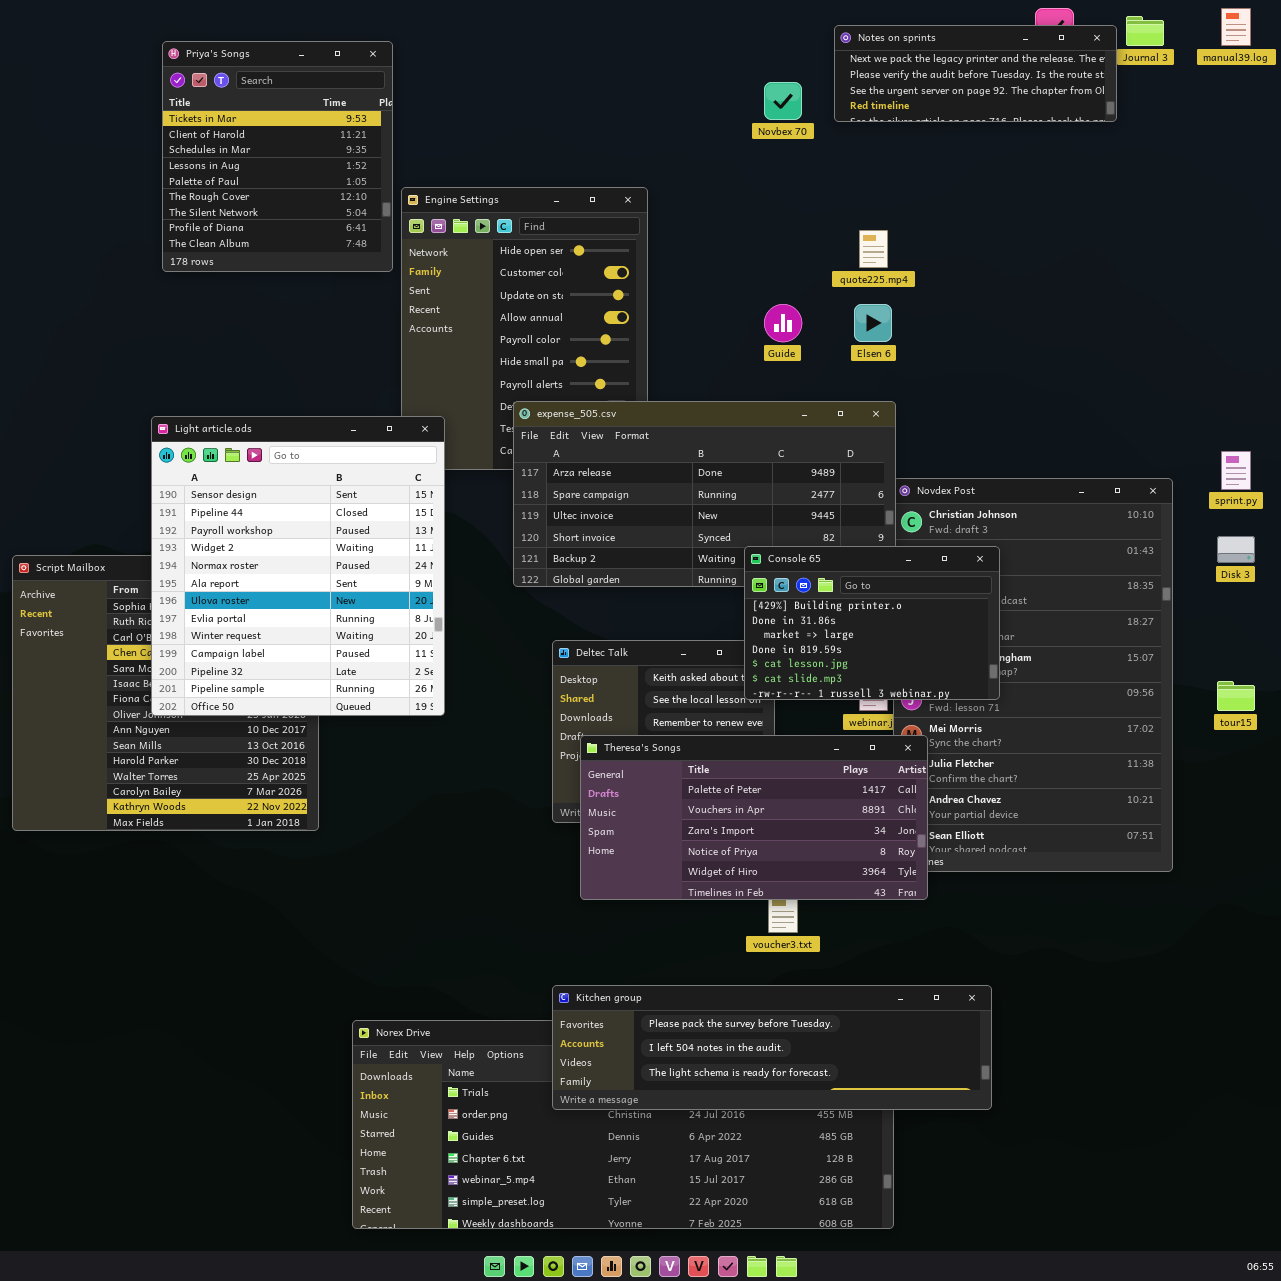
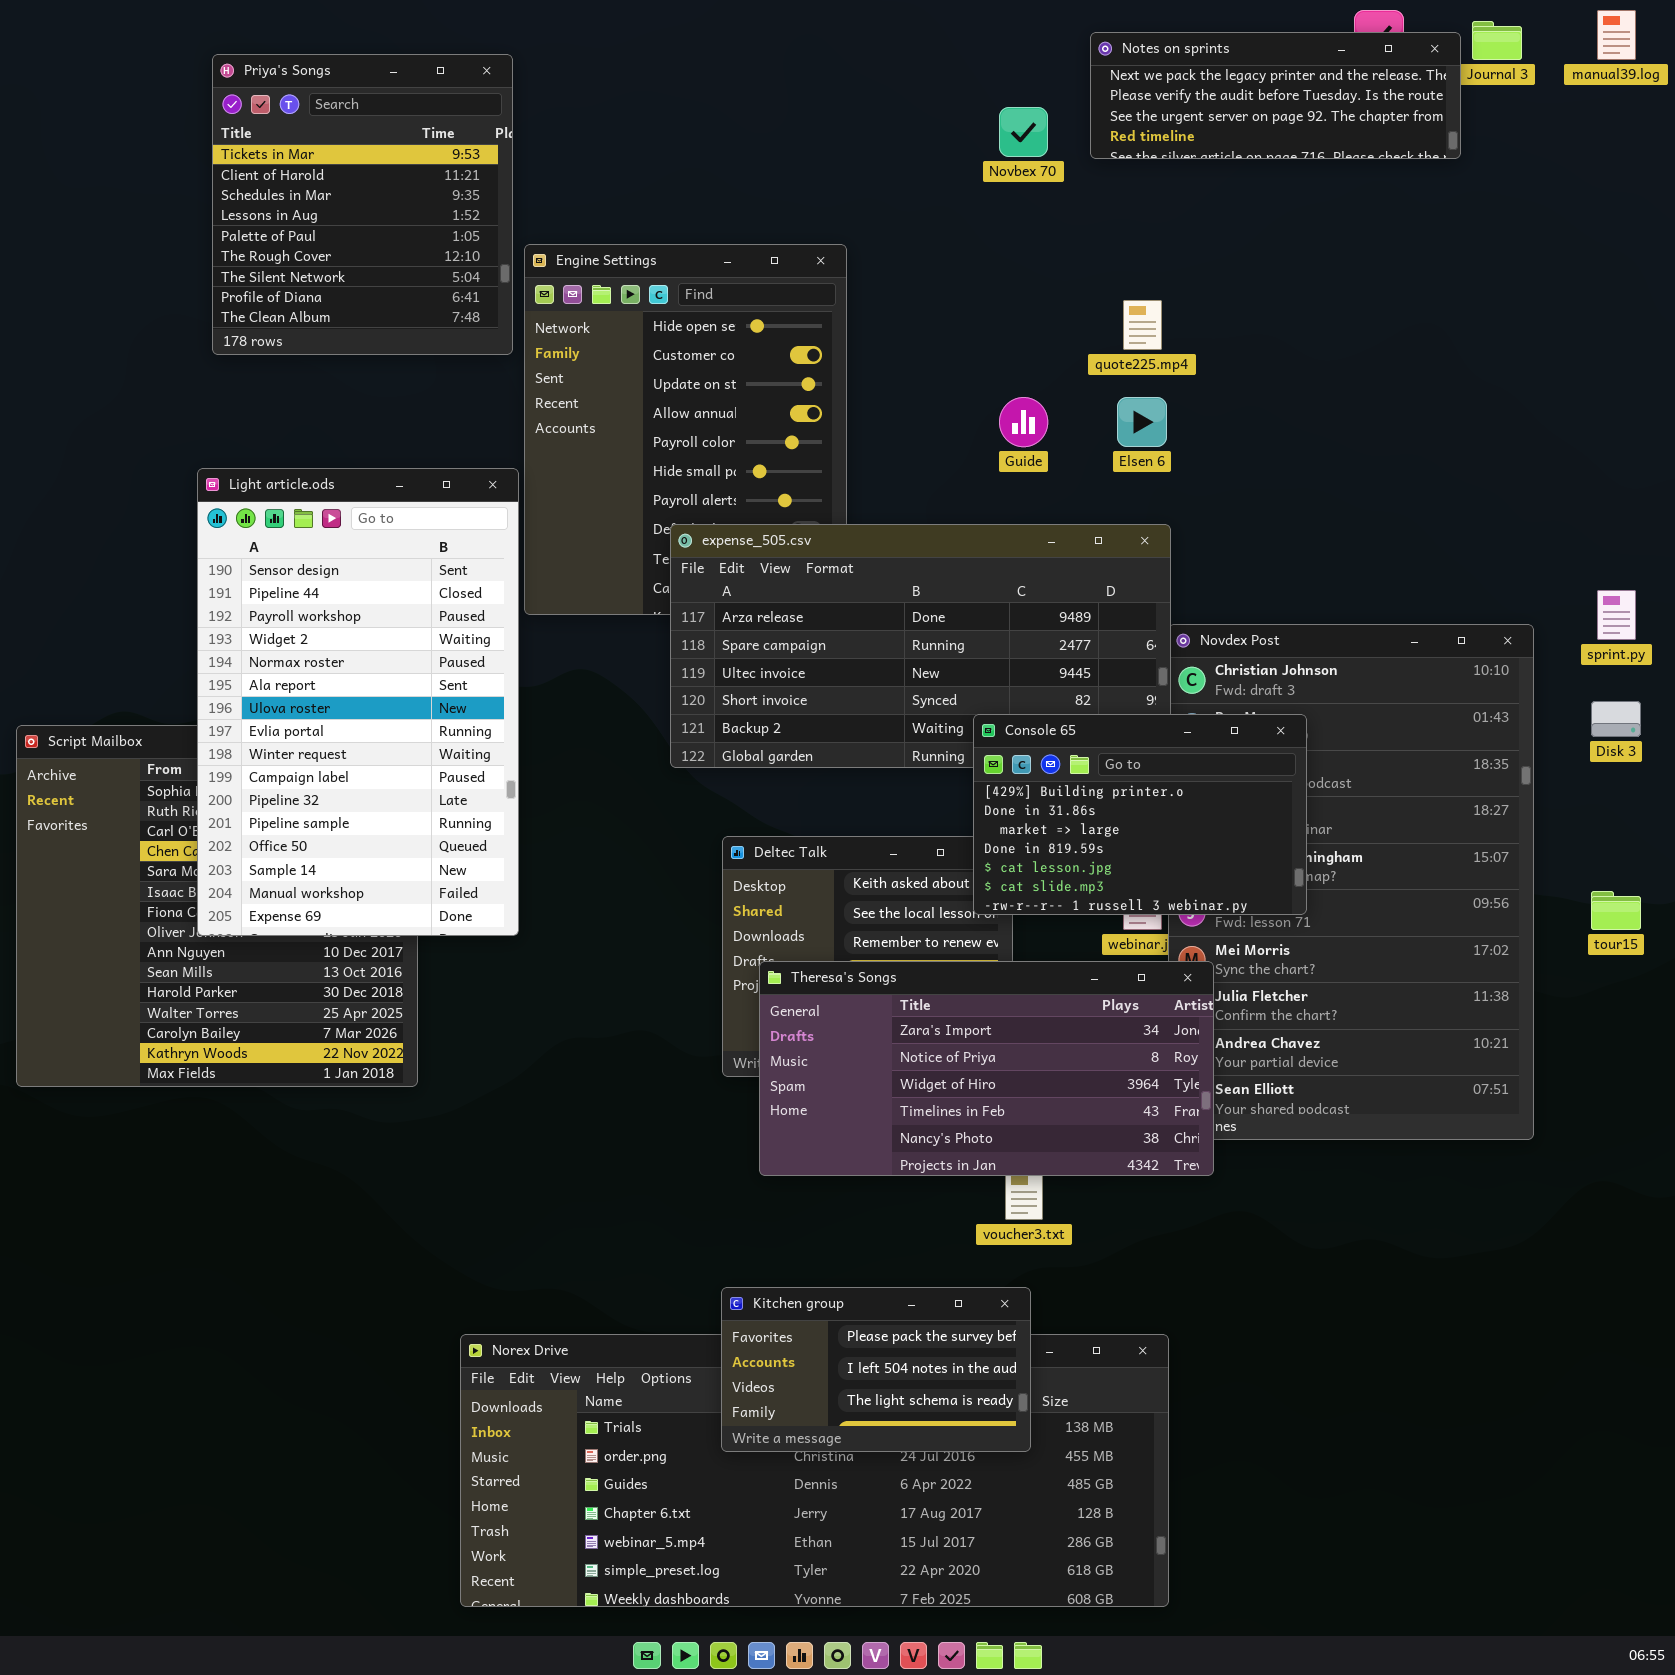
Light article.ods: [151,416,445,716] -> [197,468,519,936], resized
Theresa's Songs: [580,735,928,900] -> [759,961,1214,1176], scrolled down 2 rows
Kitchen group: [552,985,992,1110] -> [721,1287,1031,1452], resized

